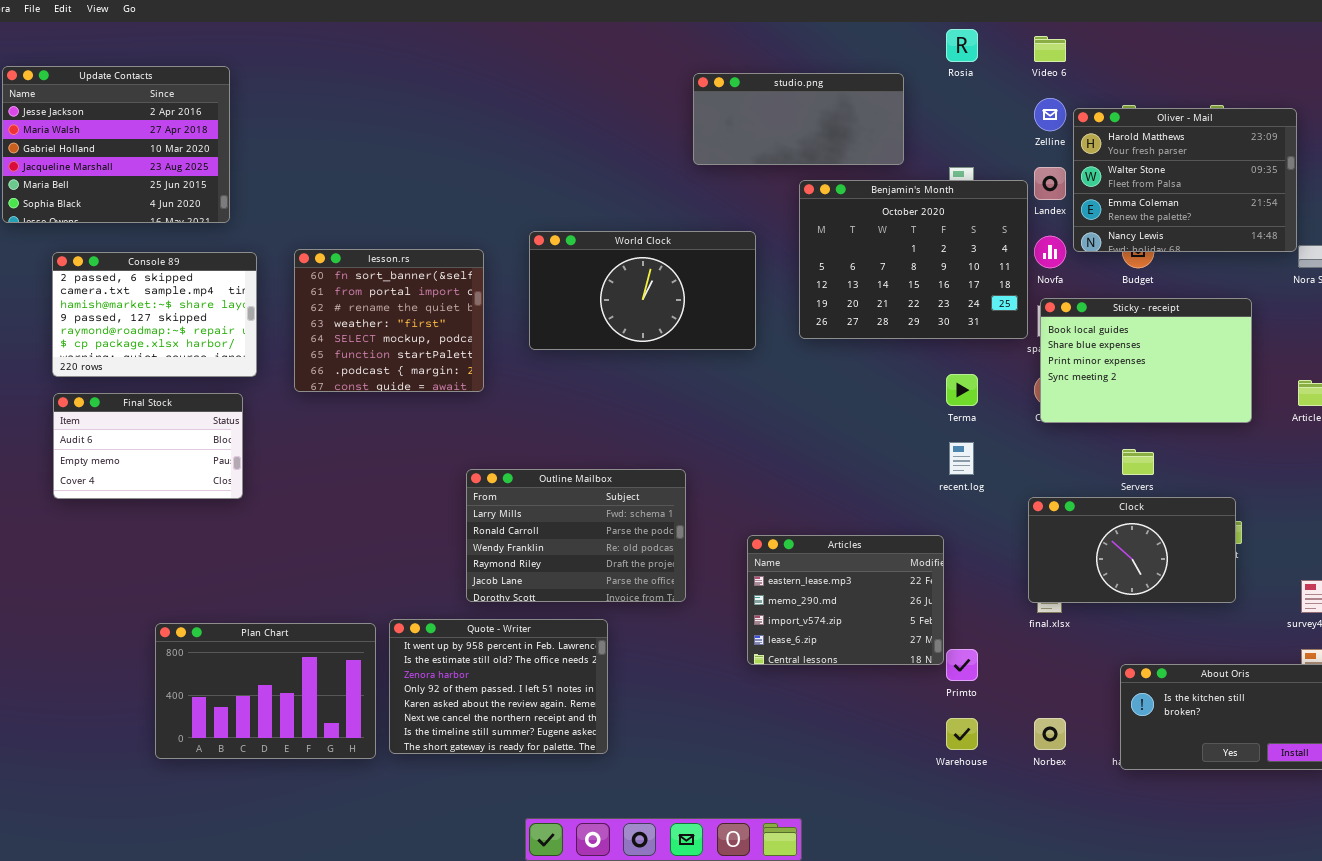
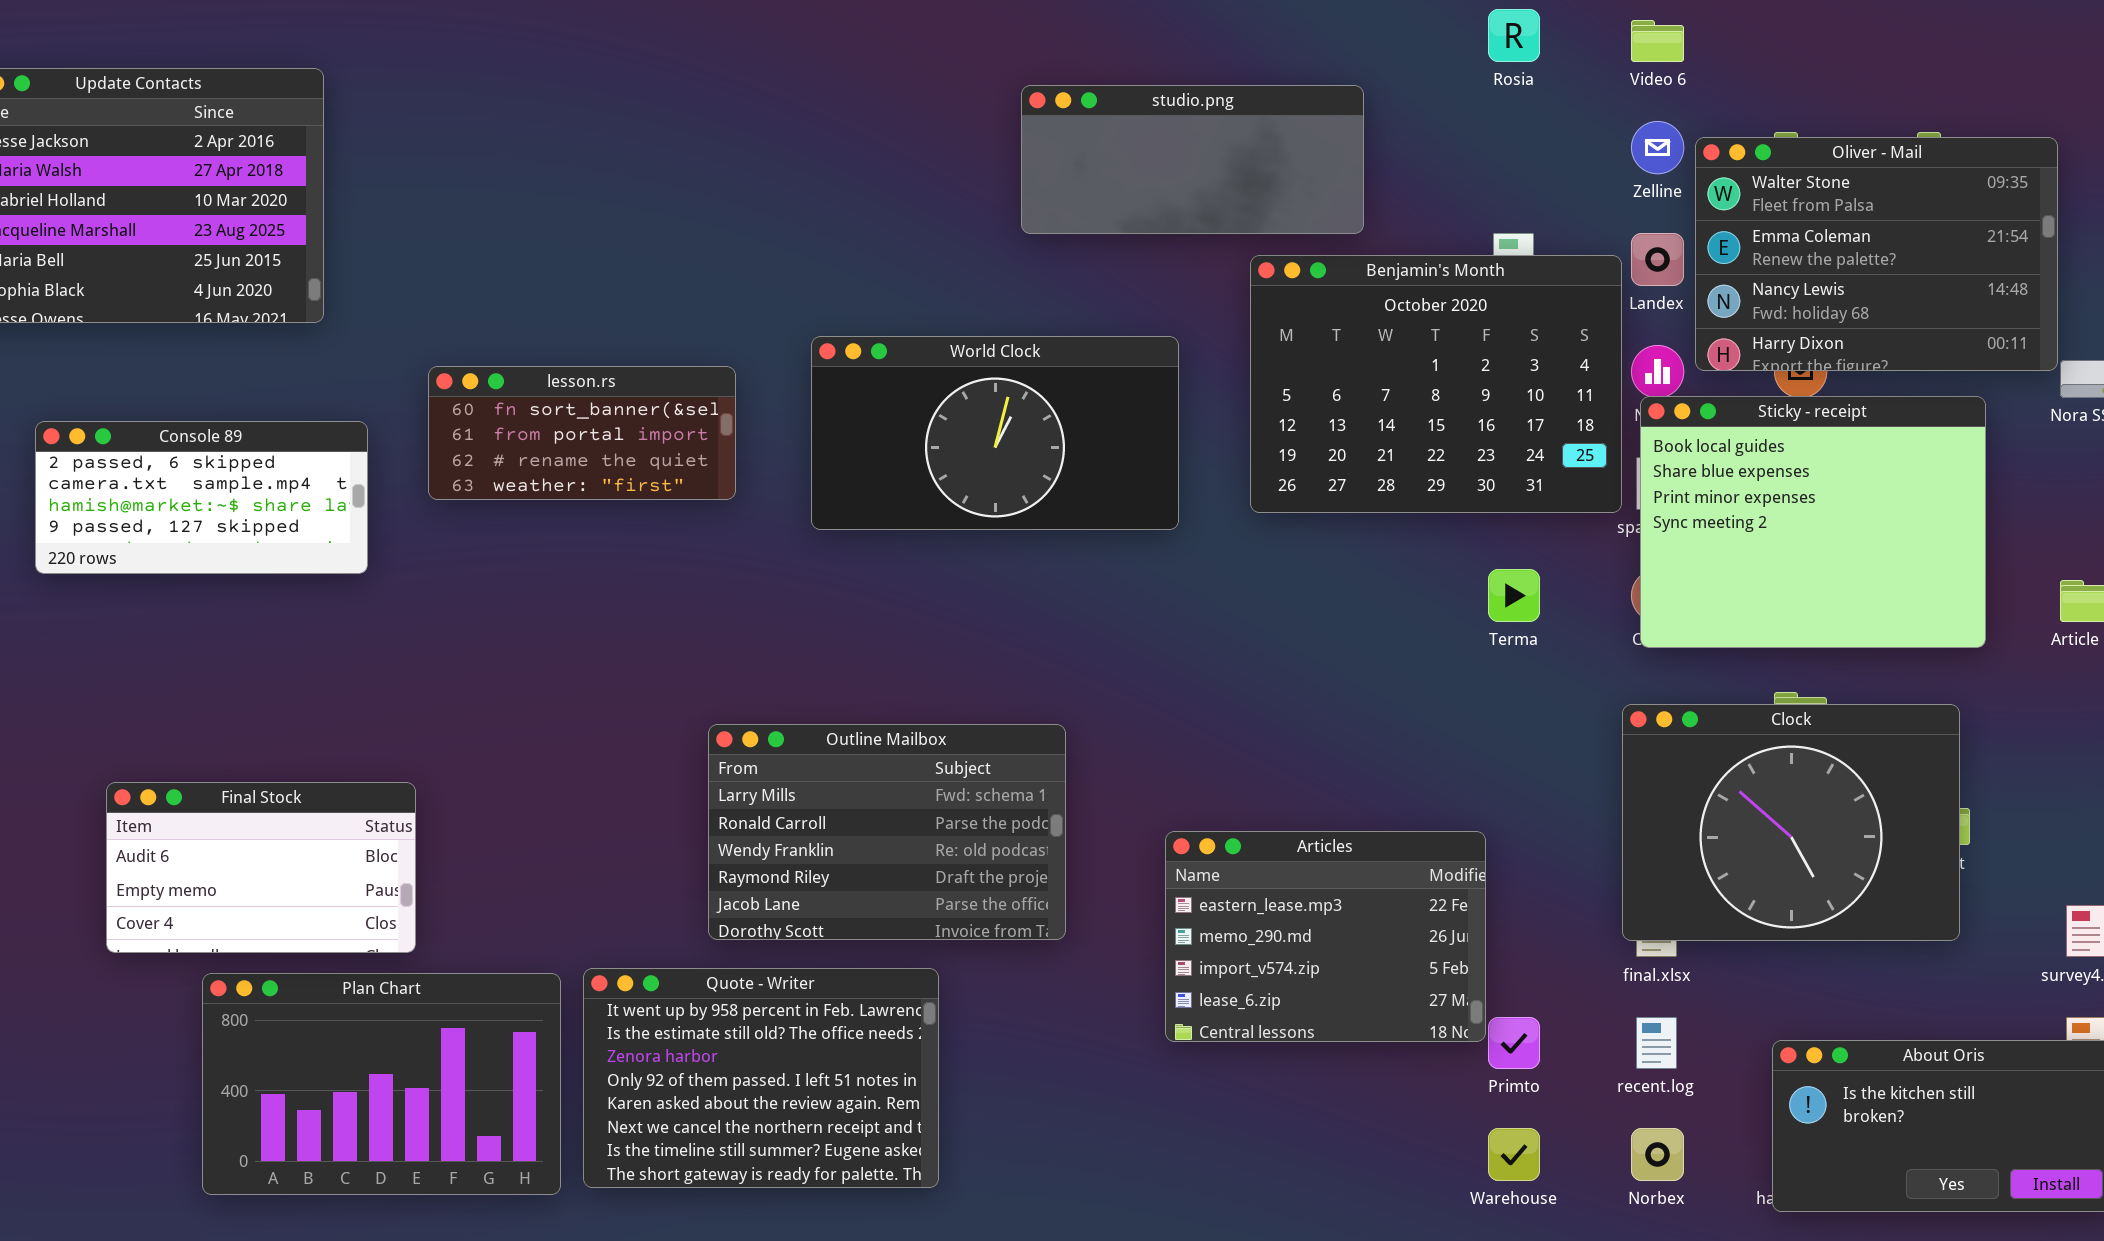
studio.png: [693,73,904,165] -> [1021,85,1364,234], moved
Oliver - Mail: [1073,108,1297,252] -> [1695,137,2058,371], scrolled down 1 row
lesson.rs: [294,249,484,392] -> [428,366,736,500], resized
Console 89: [52,252,257,377] -> [35,421,368,574], resized
Sticky - receipt: [1040,298,1252,423] -> [1640,396,1986,648], resized
Final Stock: [53,393,243,499] -> [106,782,416,953], moved
recent.log: [949,442,974,475] -> [1636,1017,1677,1069], moved
Clock: [1028,497,1236,603] -> [1622,704,1960,941], resized

